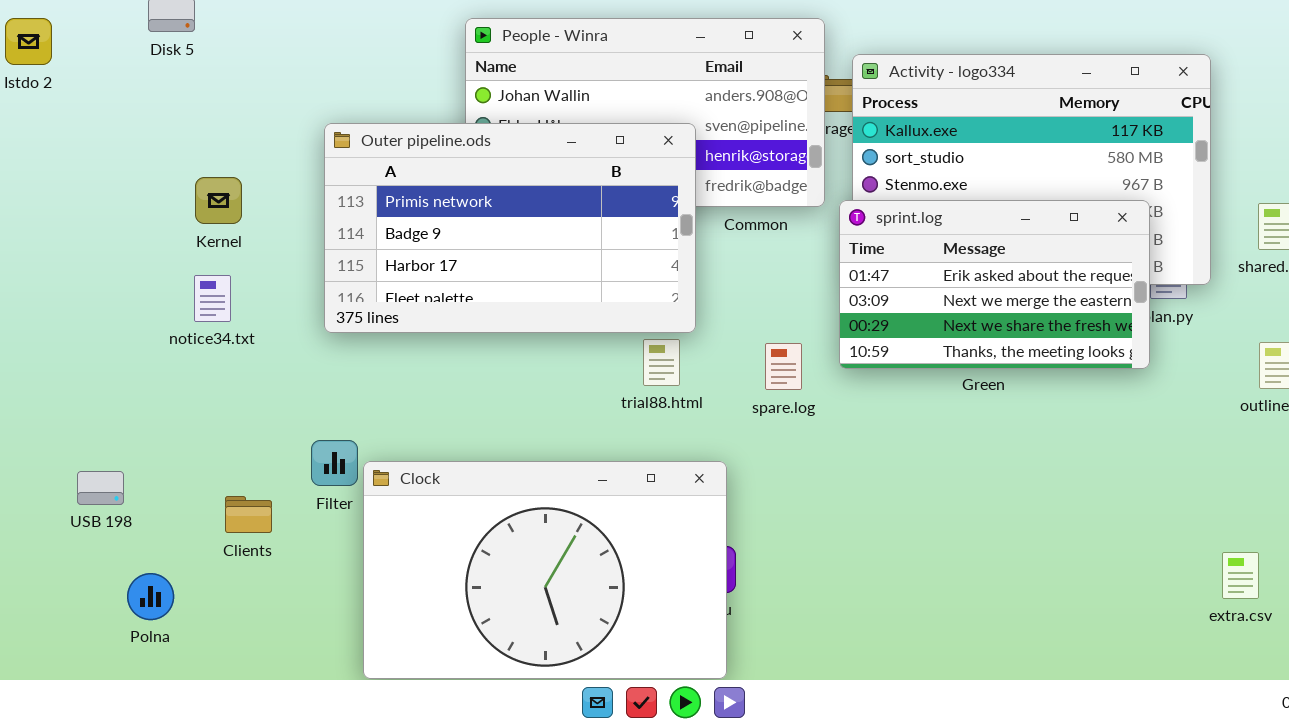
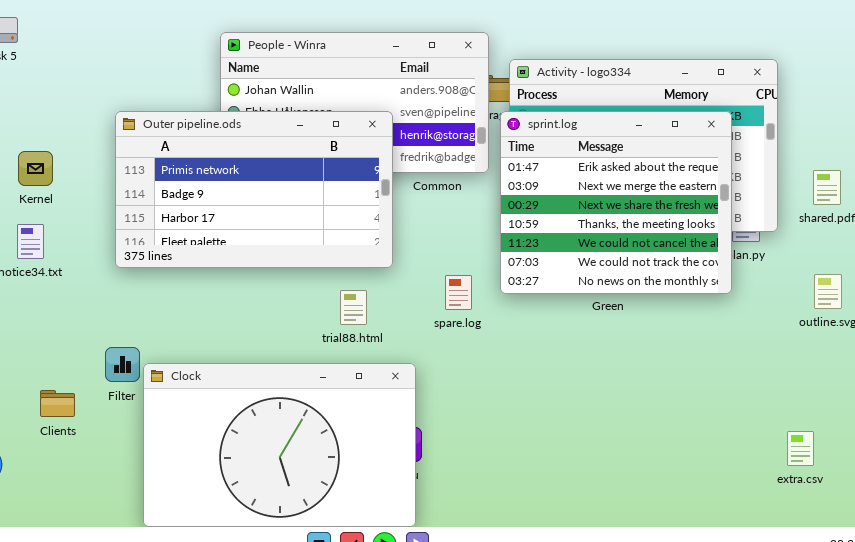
sprint.log: [839,200,1150,369] -> [500,111,732,294], resized
trial88.html: [643,339,680,386] -> [340,290,367,325], moved

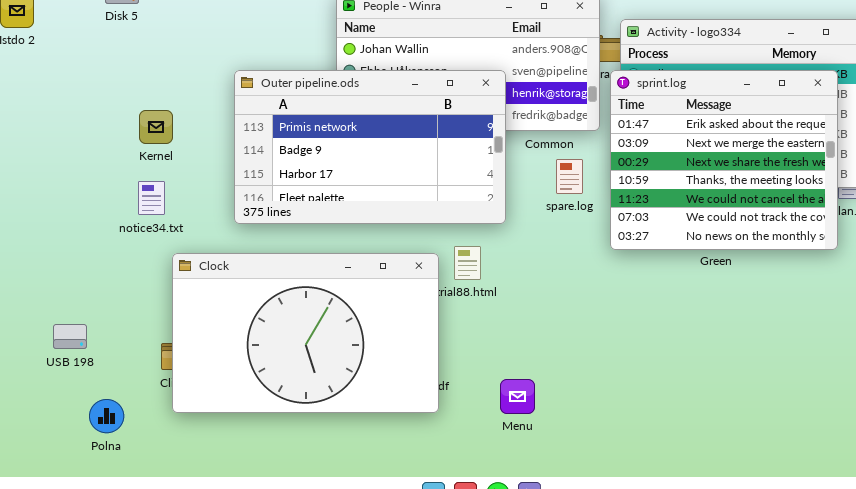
spare.log: [445,275,472,310] -> [556,159,583,194], moved
Clock: [143,363,416,527] -> [172,253,439,413], moved

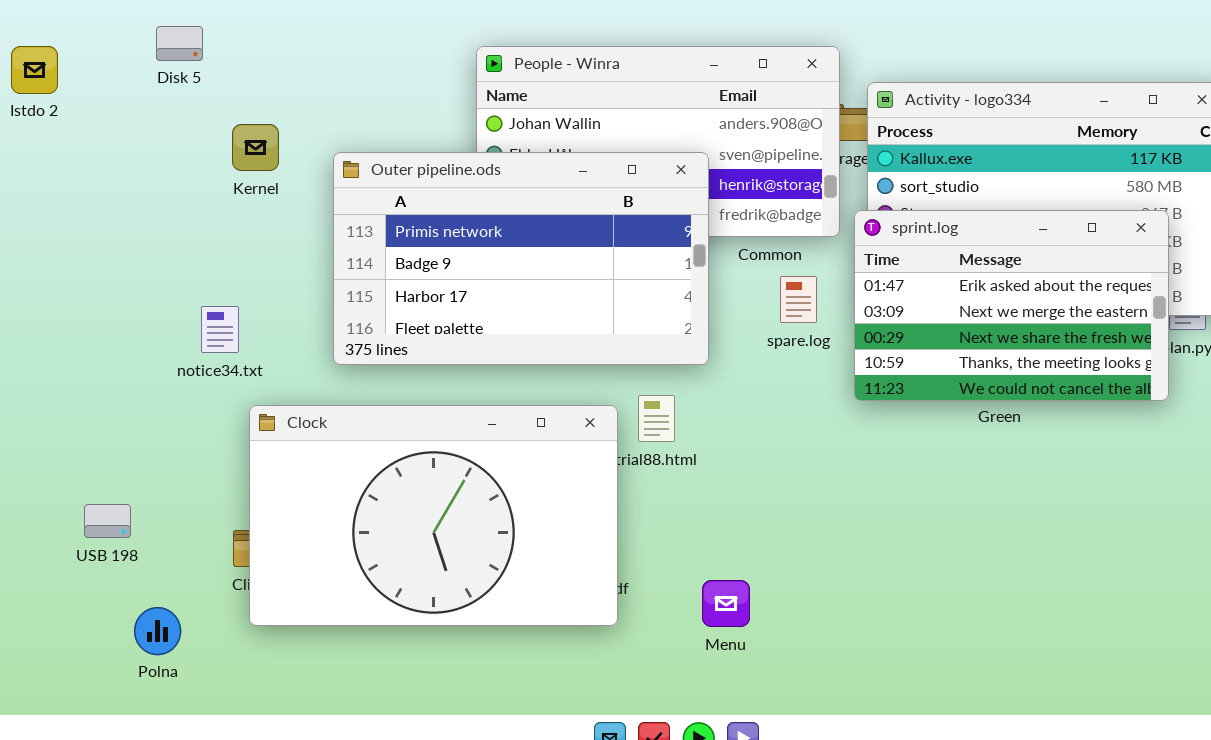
sprint.log: [610,70,838,250] -> [854,210,1169,401], resized
Kernel: [139,110,173,144] -> [232,124,279,171], moved

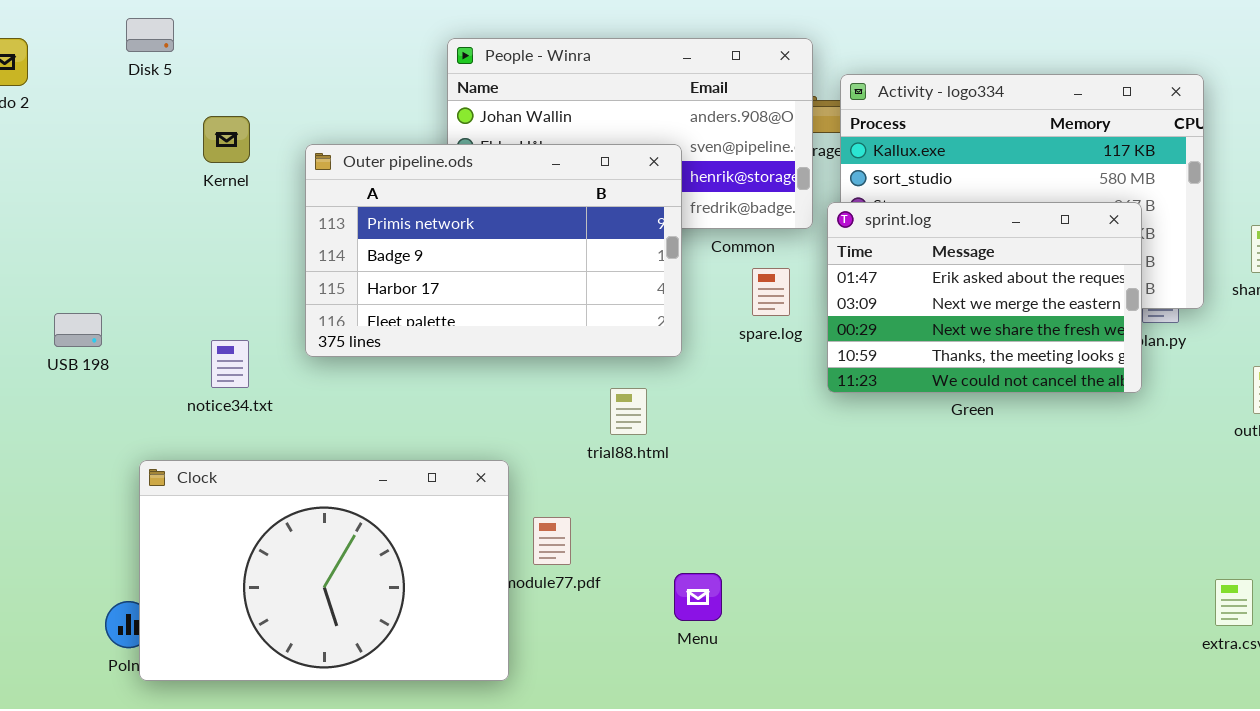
notice34.txt: [201,306,239,353] -> [211,340,249,388], moved
Clock: [249,405,618,626] -> [139,460,509,681], moved
USB 198: [84,504,131,538] -> [54,313,102,347], moved

